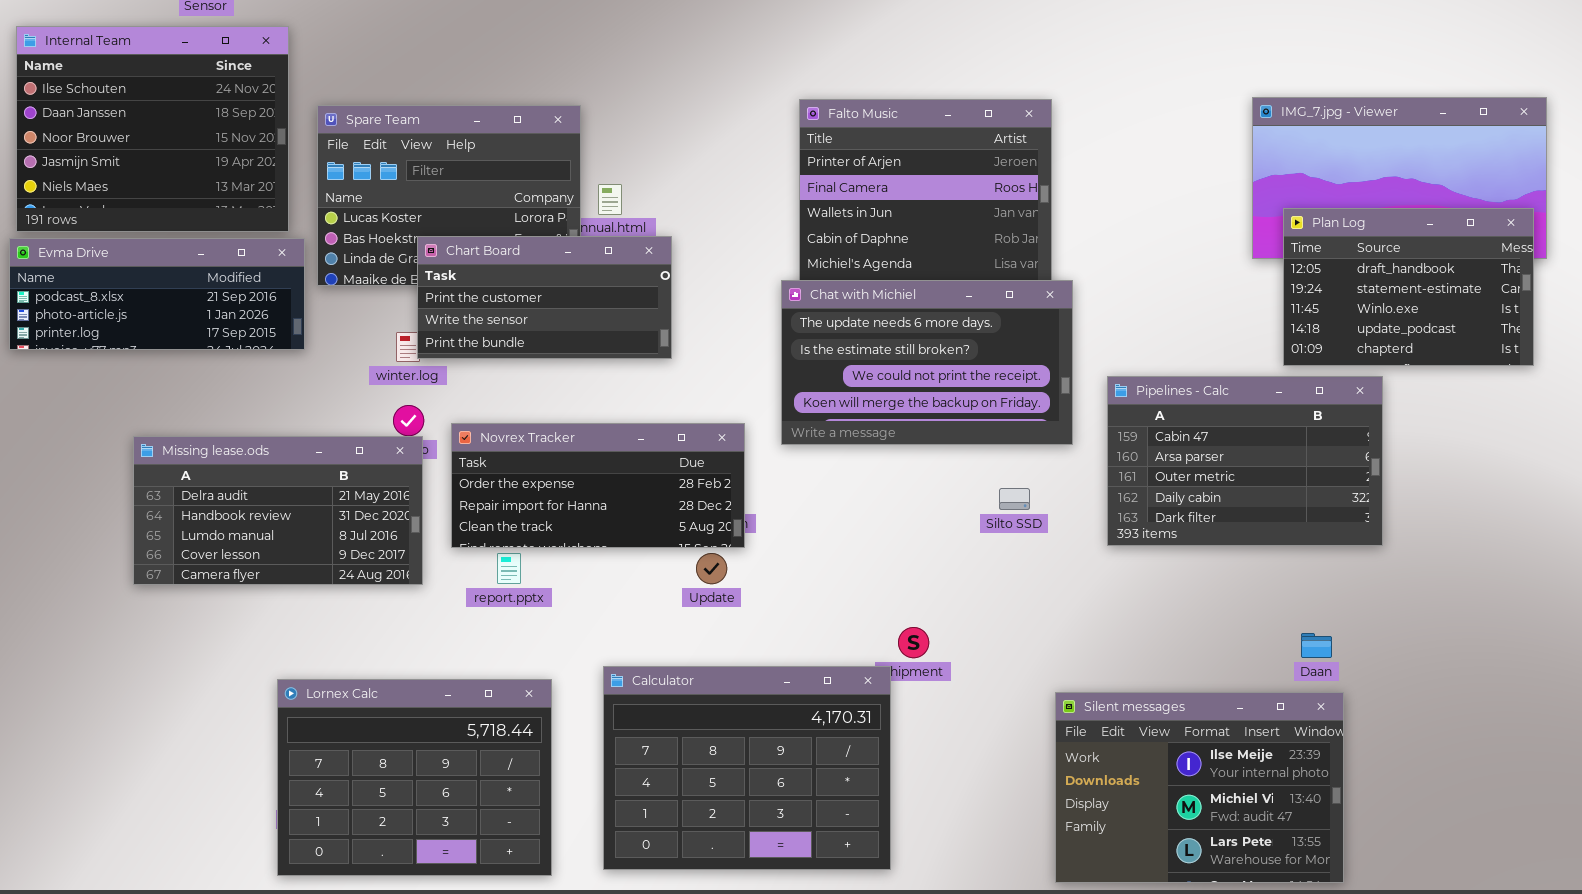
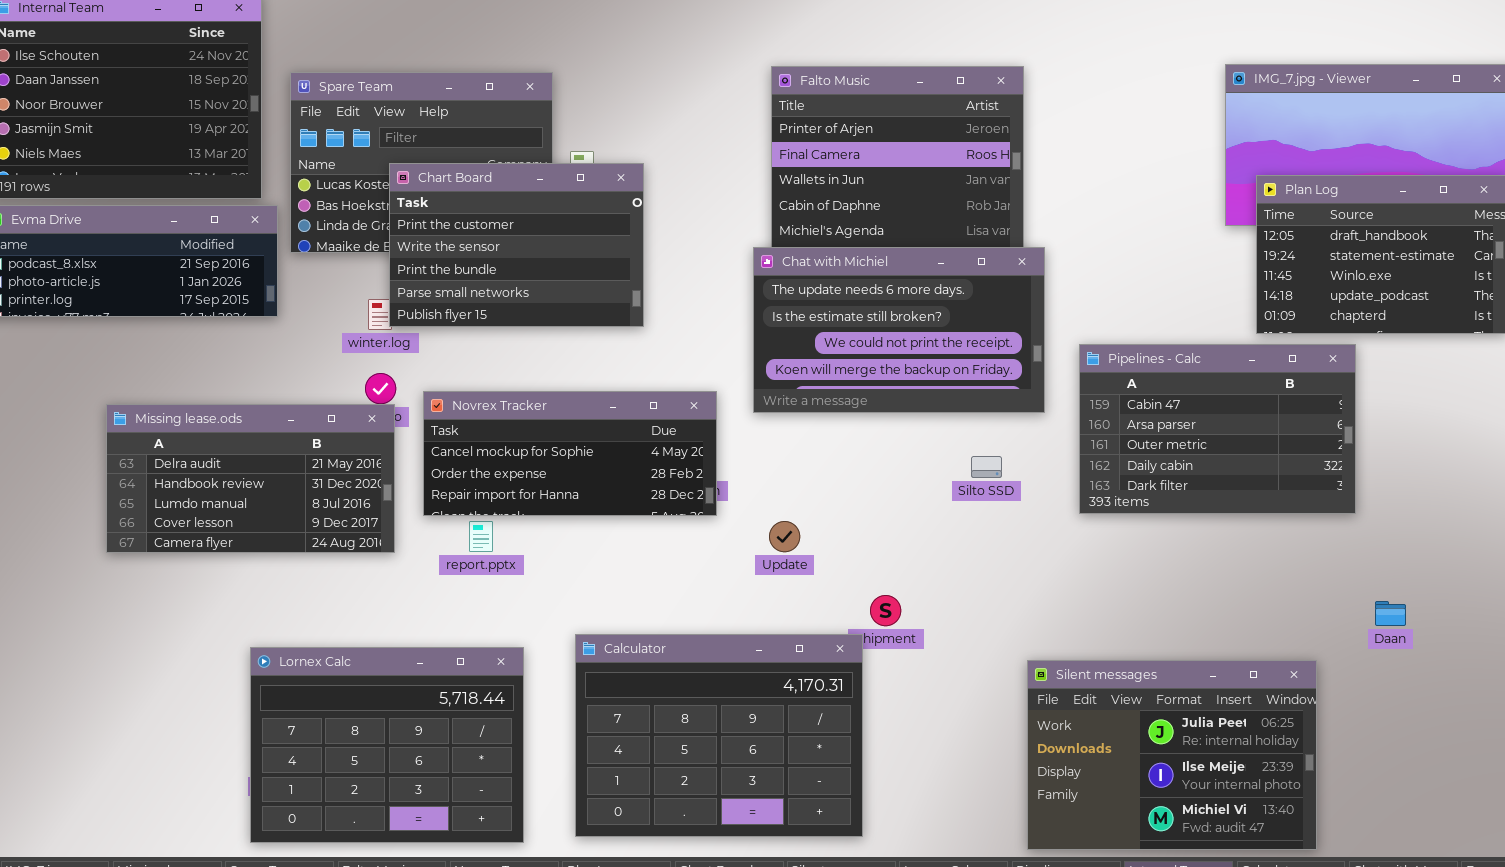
Chart Board: [417,236,672,359] -> [389,163,644,327], resized
Novrex Tracker: [451,423,745,548] -> [423,391,717,516], scrolled up 1 row
Update: [696,553,727,584] -> [769,521,800,552], moved
Daan: [1301,633,1332,658] -> [1375,601,1406,626], moved
Silent messages: [1055,692,1344,883] -> [1027,660,1317,850], scrolled up 1 row

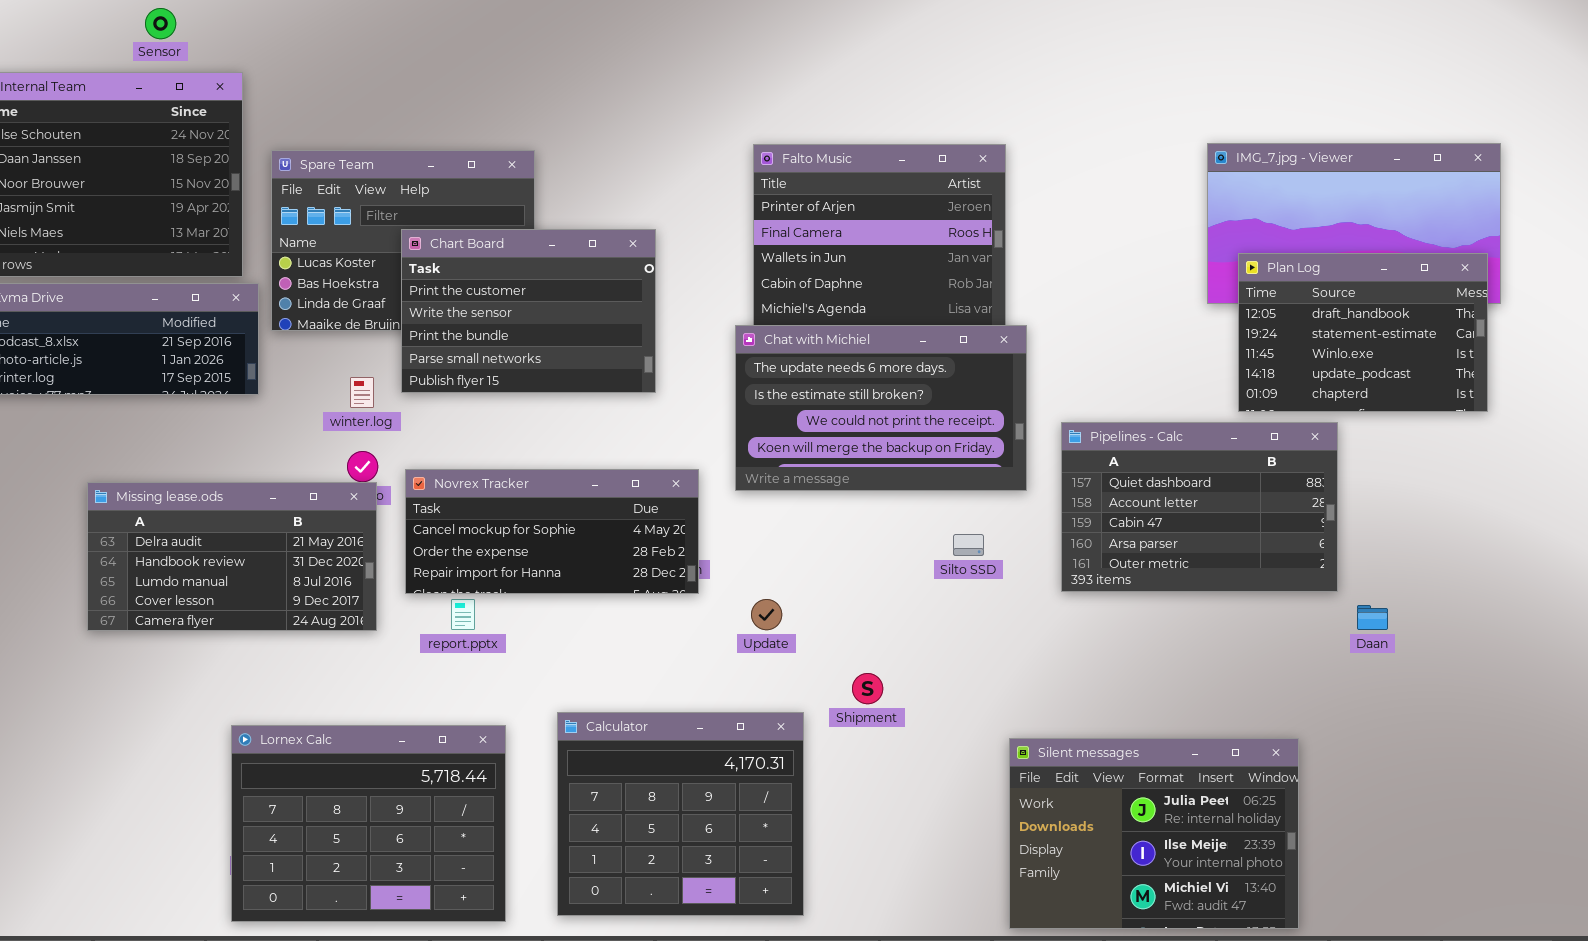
Chart Board: [389,163,644,327] -> [401,229,656,393], moved
Pipelines - Calc: [1079,344,1356,514] -> [1061,422,1338,592], scrolled up 2 rows
Daan: [1375,601,1406,626] -> [1357,605,1388,630], moved
Calculator: [575,634,863,837] -> [557,712,804,916], resized

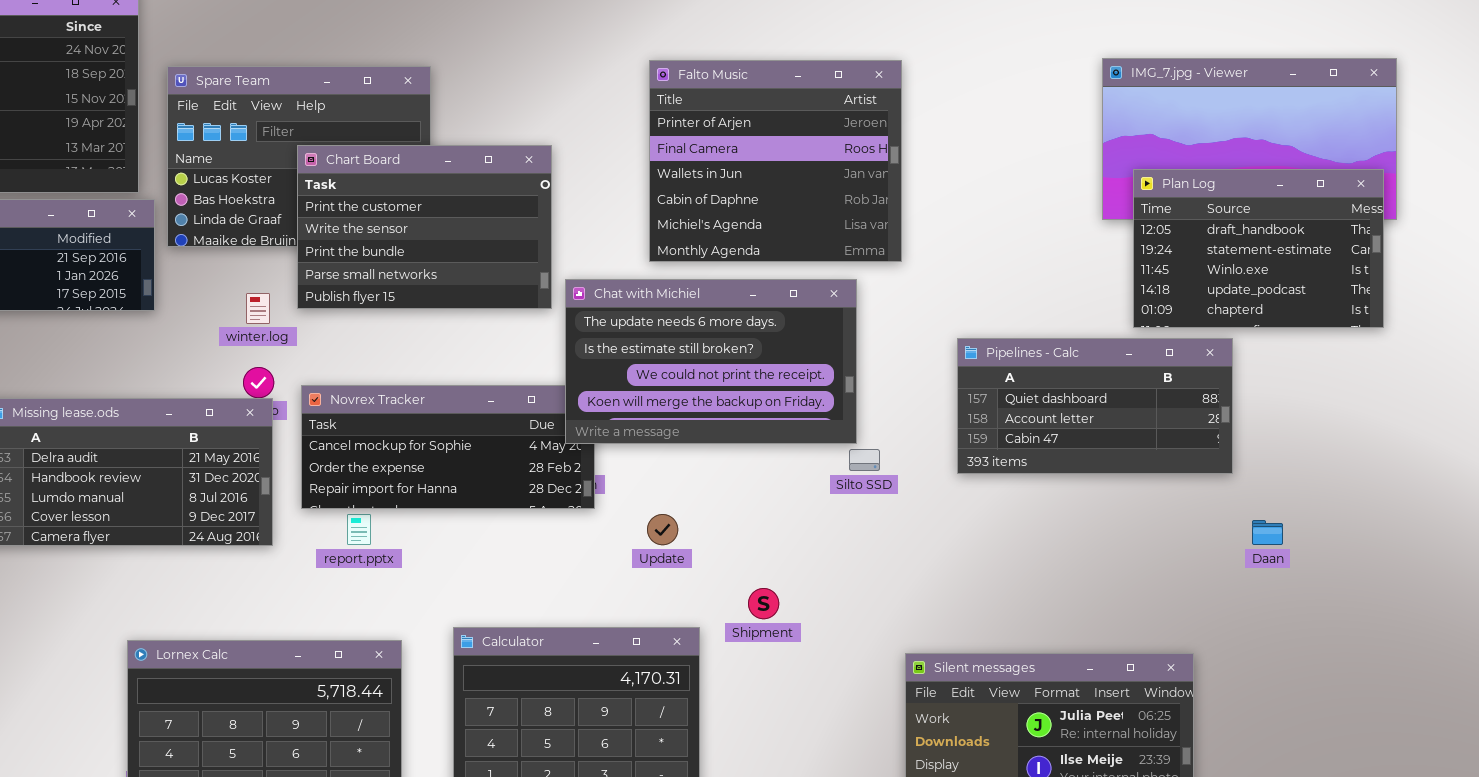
Chat with Michiel: [735,325,1027,491] -> [565,279,857,444], moved
Pipelines - Calc: [1061,422,1338,592] -> [957,338,1233,474], resized

